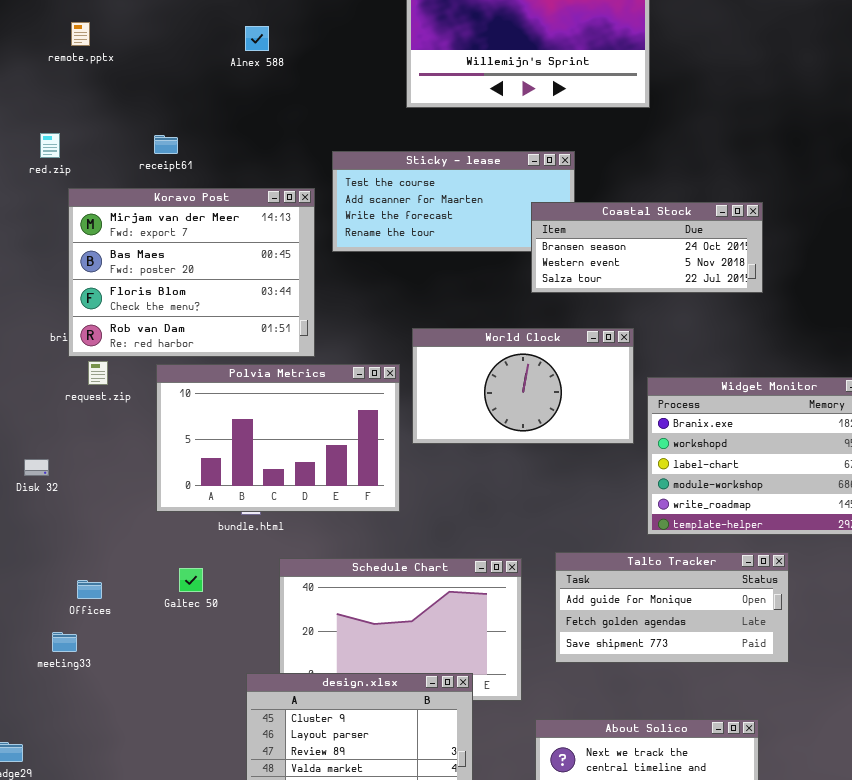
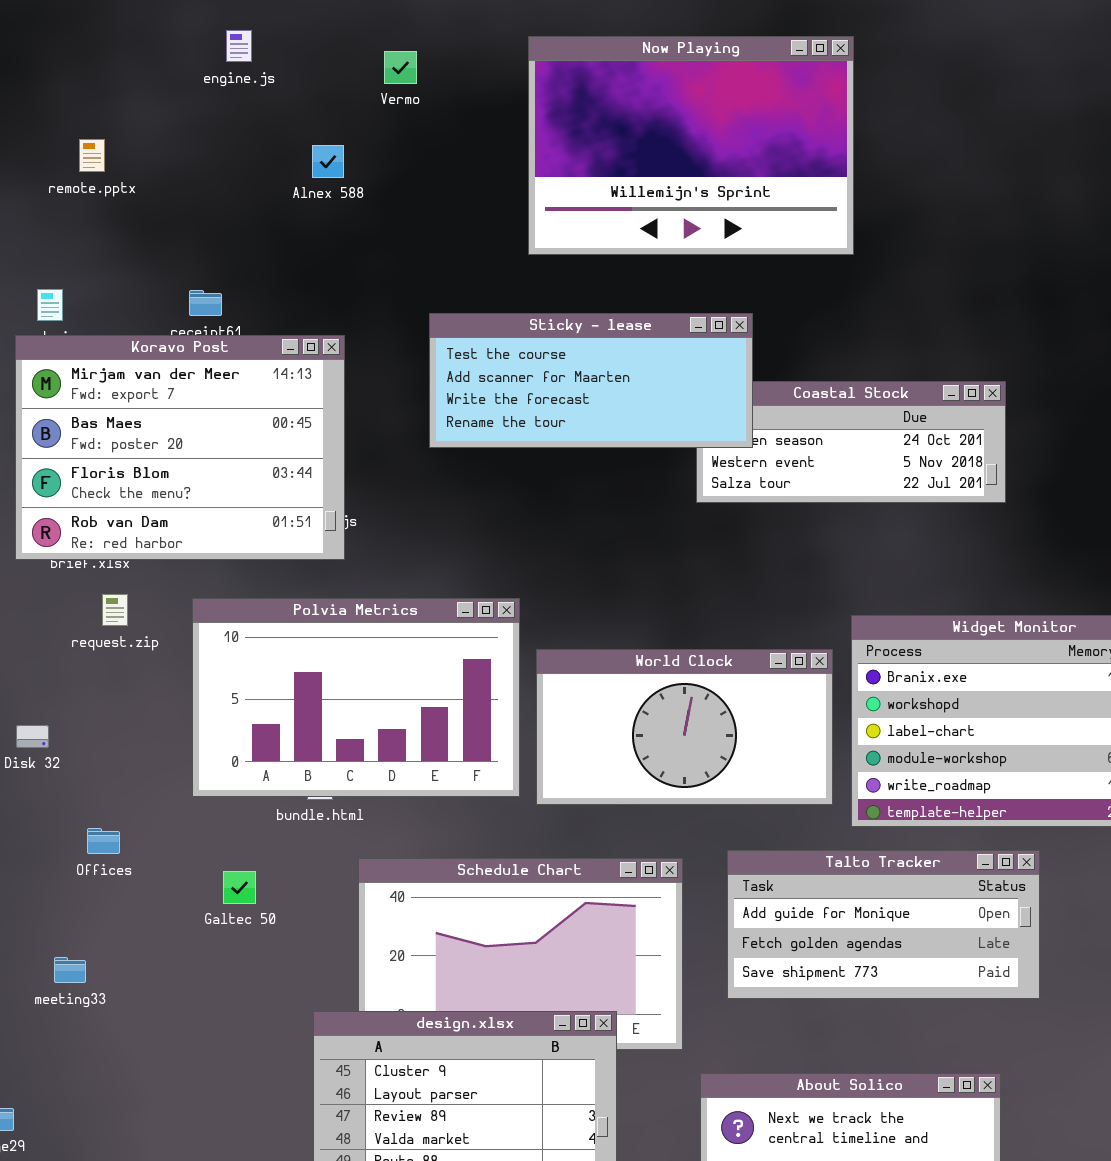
Sticky - lease: [332,151,575,252] -> [429,313,753,448], raised
Koravo Post: [68,188,315,357] -> [15,335,345,560], moved
World Clock: [412,328,634,444] -> [536,649,833,805], moved
Offices: [77,580,102,599] -> [87,828,120,854], moved

